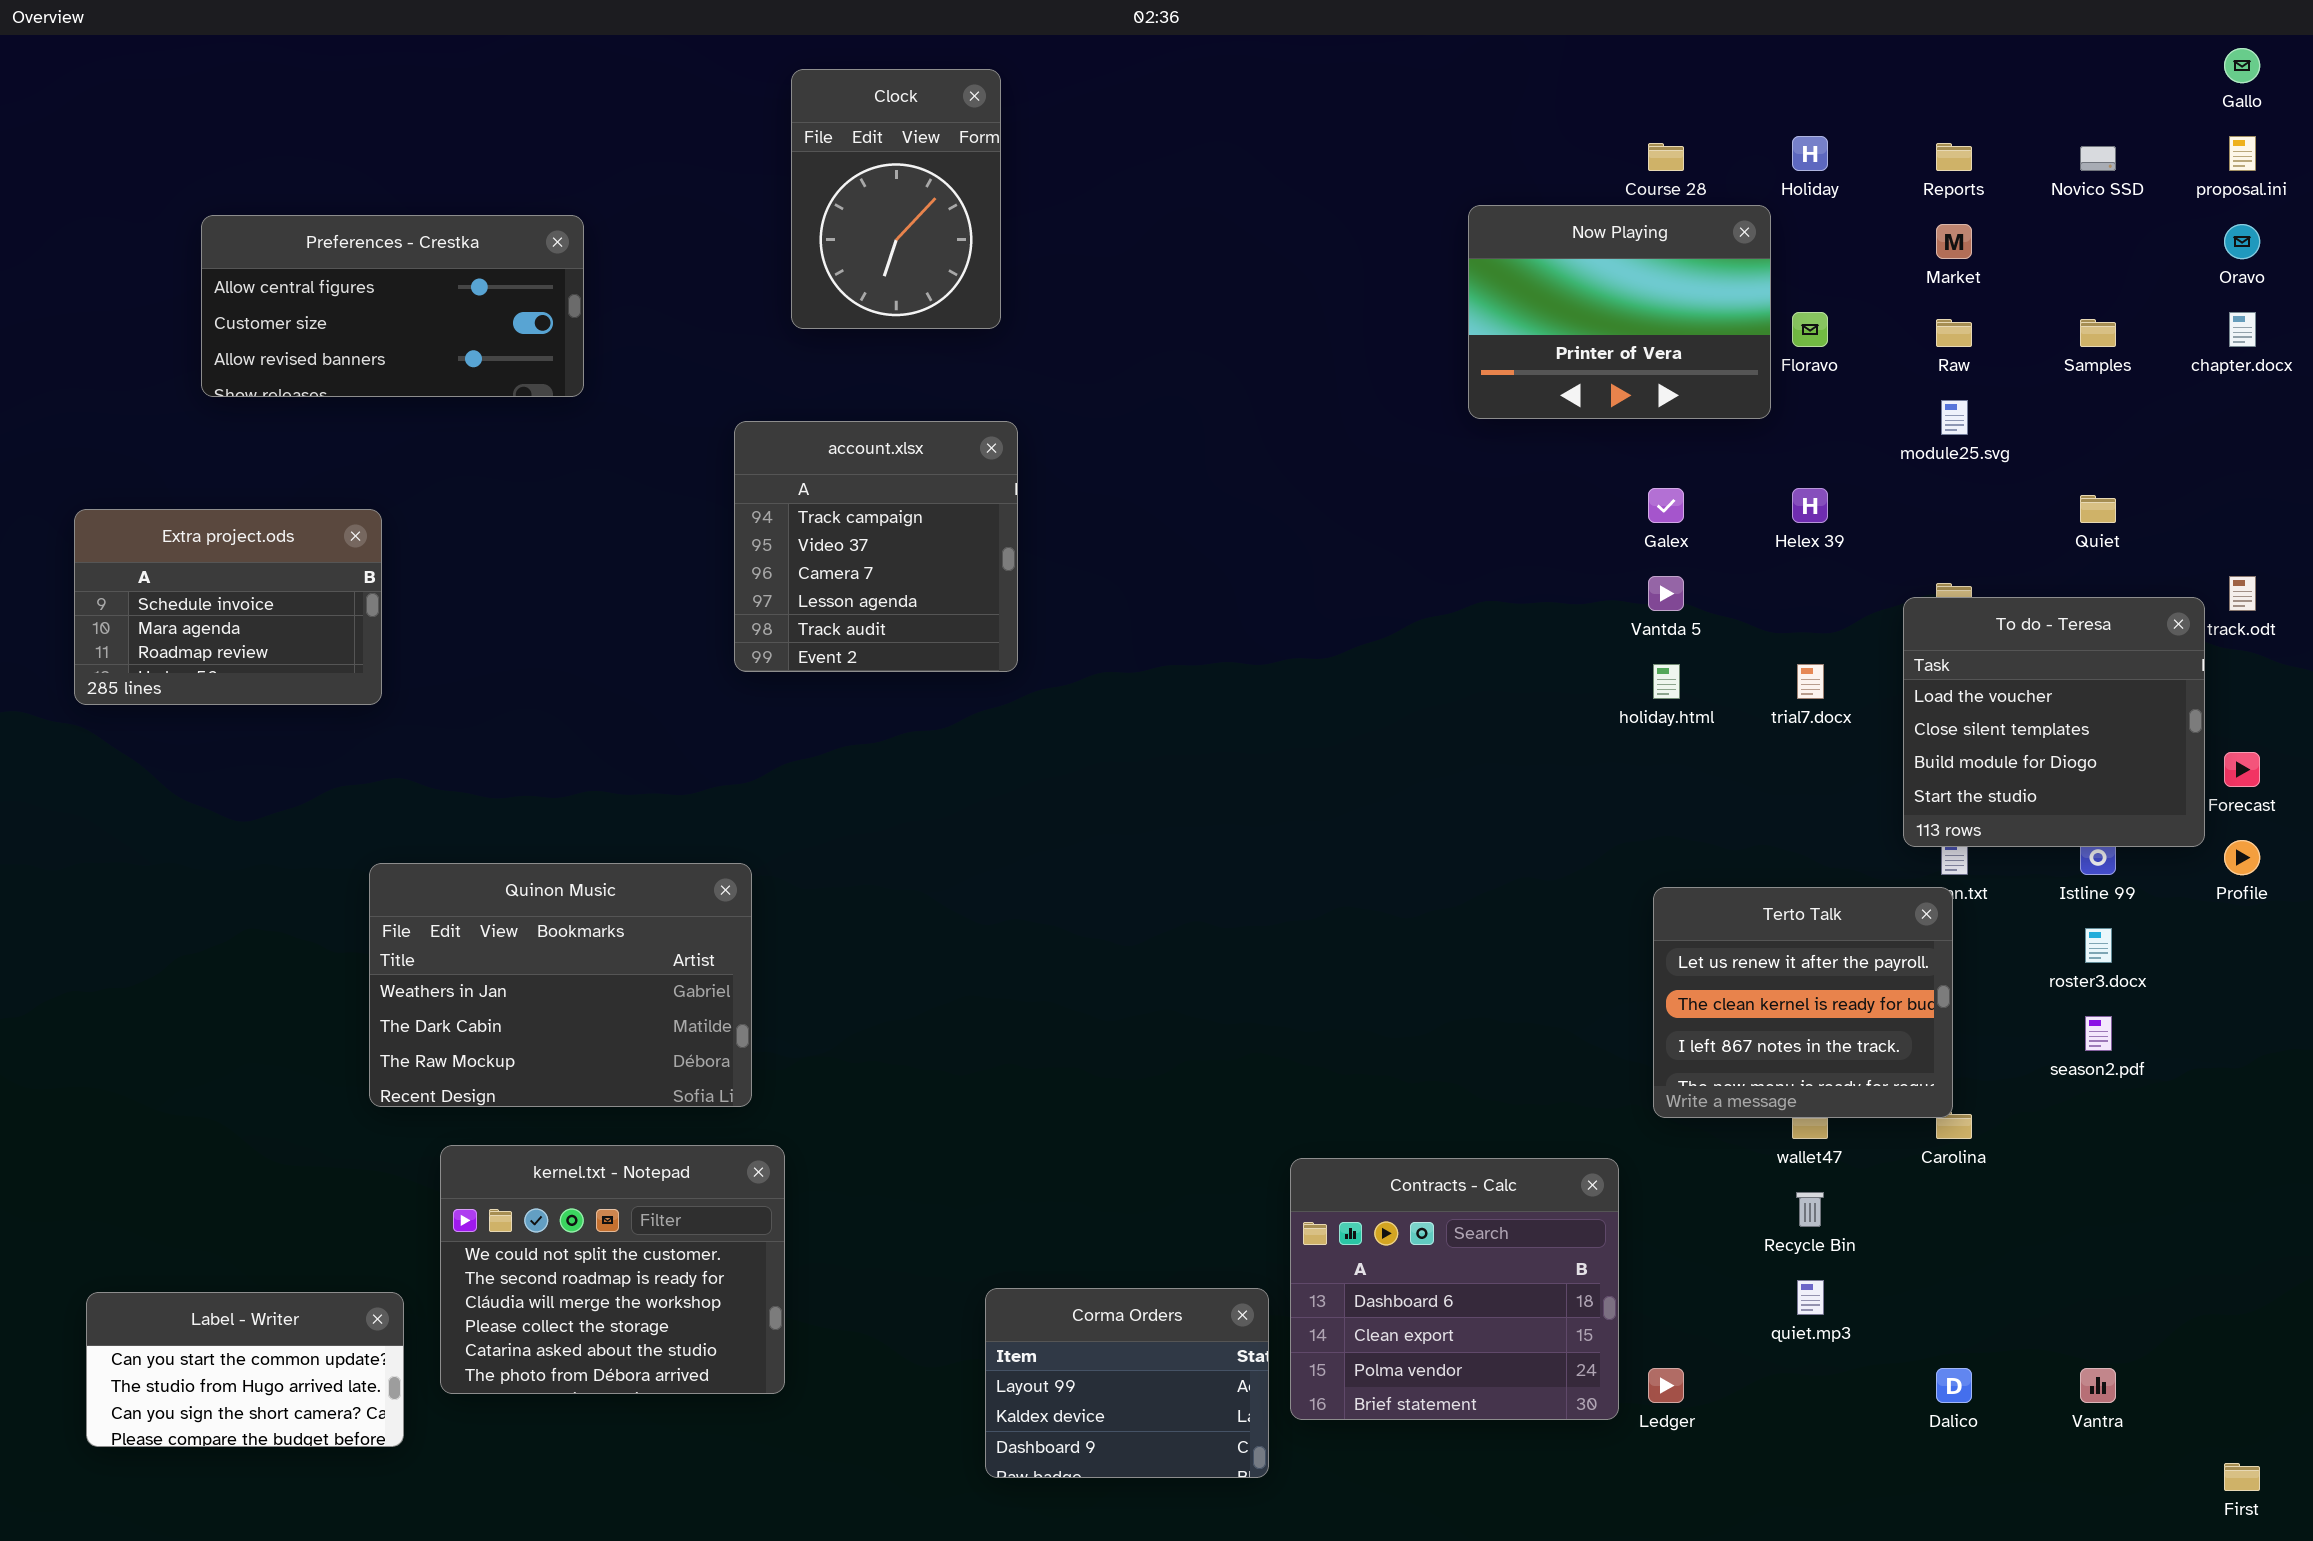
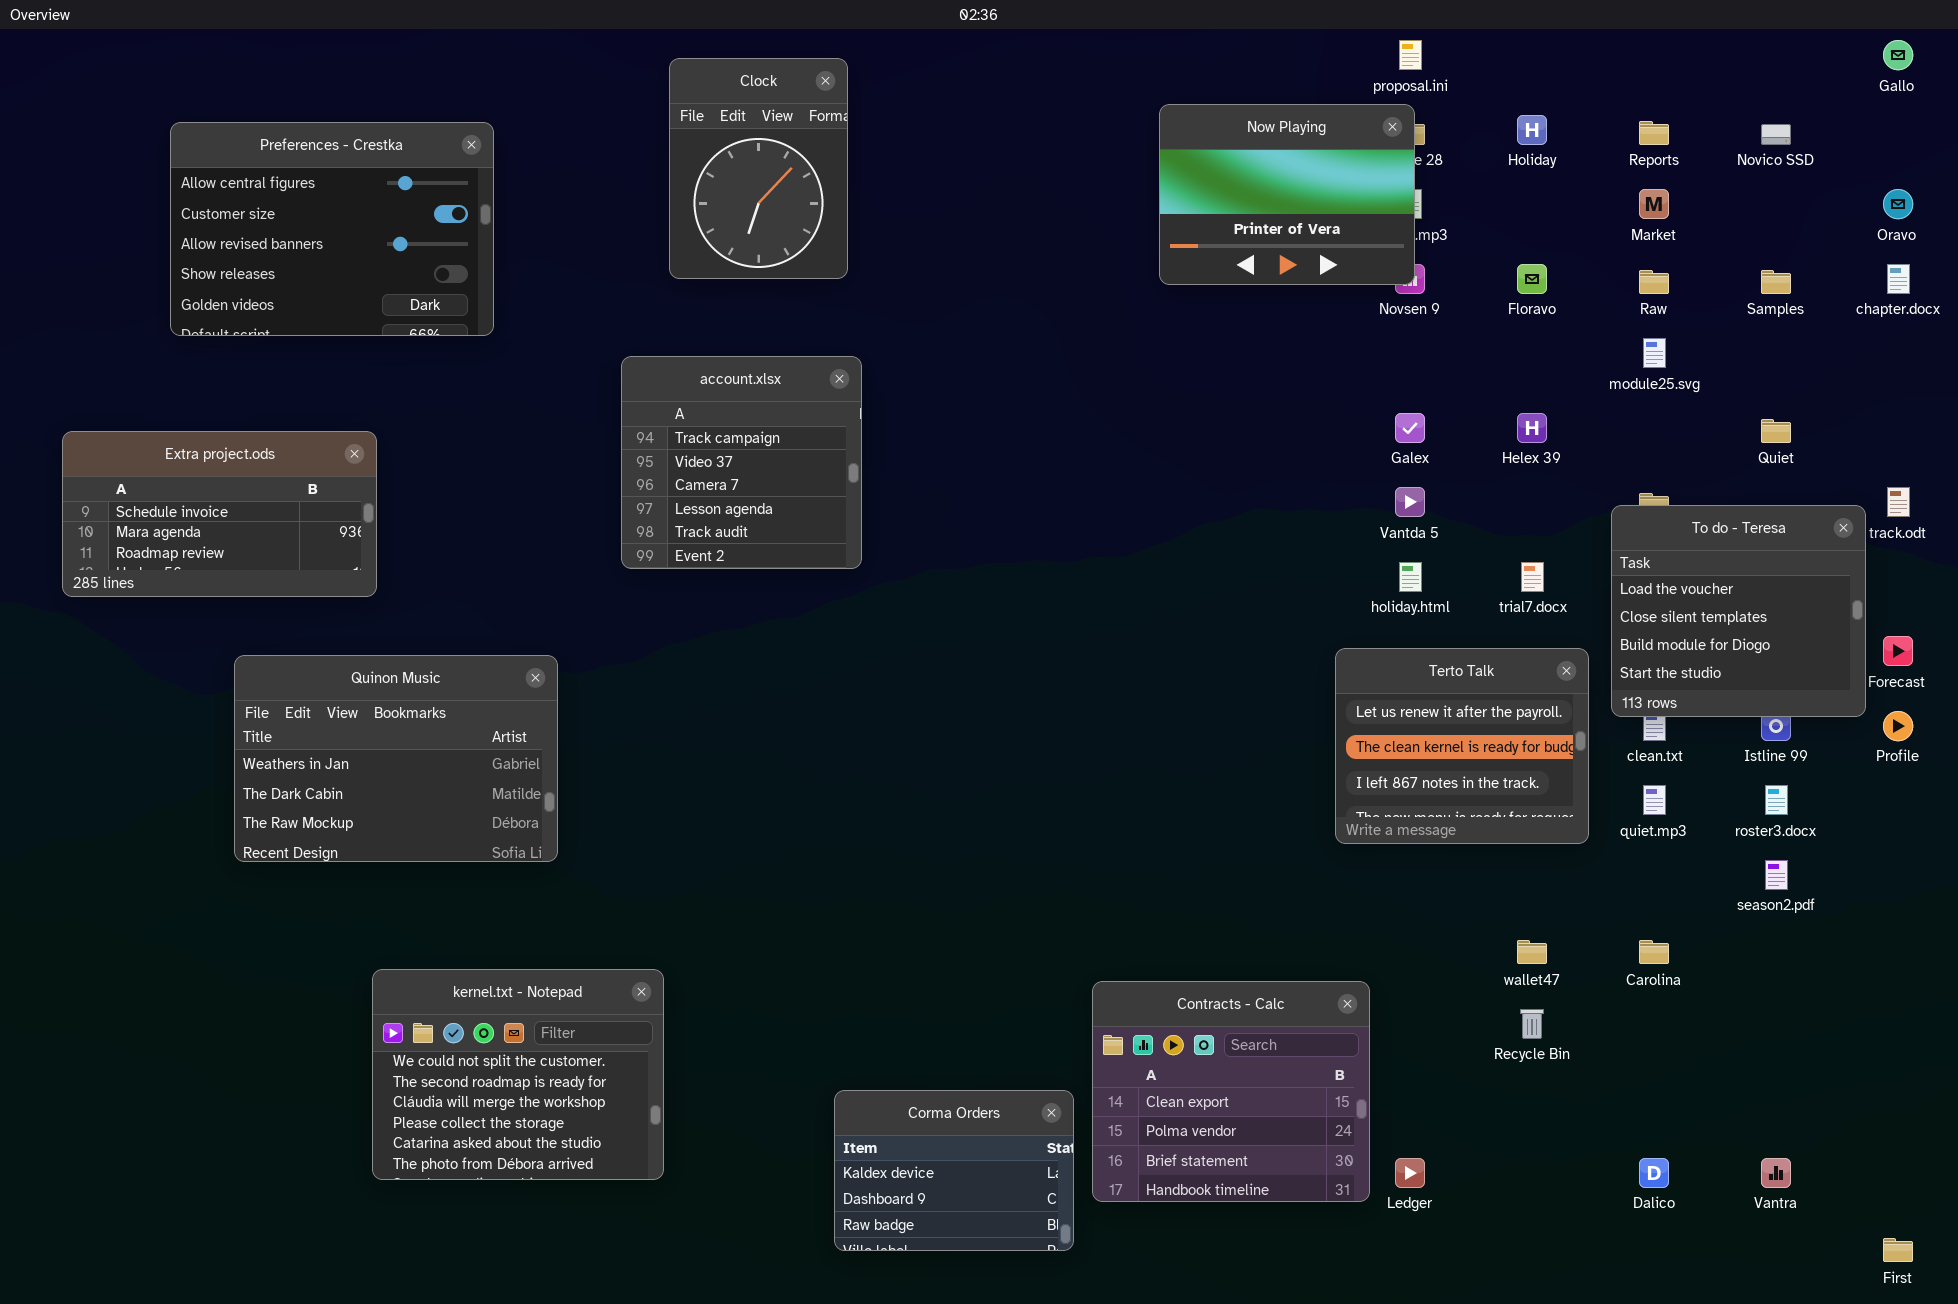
proposal.ini: [2229,136,2256,171] -> [1399,40,1422,70], moved
Now Playing: [1468,205,1771,419] -> [1159,104,1415,285], moved
Preferences - Crestka: [201,215,584,397] -> [170,122,494,336], resized
Extra project.ods: [74,509,382,705] -> [62,431,377,597], resized
Quinon Music: [369,863,752,1107] -> [234,655,558,862], moved
Terto Talk: [1653,887,1953,1118] -> [1335,648,1589,844], moved
Contracts - Calc: [1290,1158,1619,1420] -> [1092,981,1370,1202], scrolled down 1 row
quiet.mp3: [1797,1280,1824,1315] -> [1643,785,1666,815], moved
Corma Orders: [985,1288,1269,1478] -> [834,1090,1074,1251], scrolled down 1 row
Label - Writer: [86,1292,404,1447] -> none, closed

